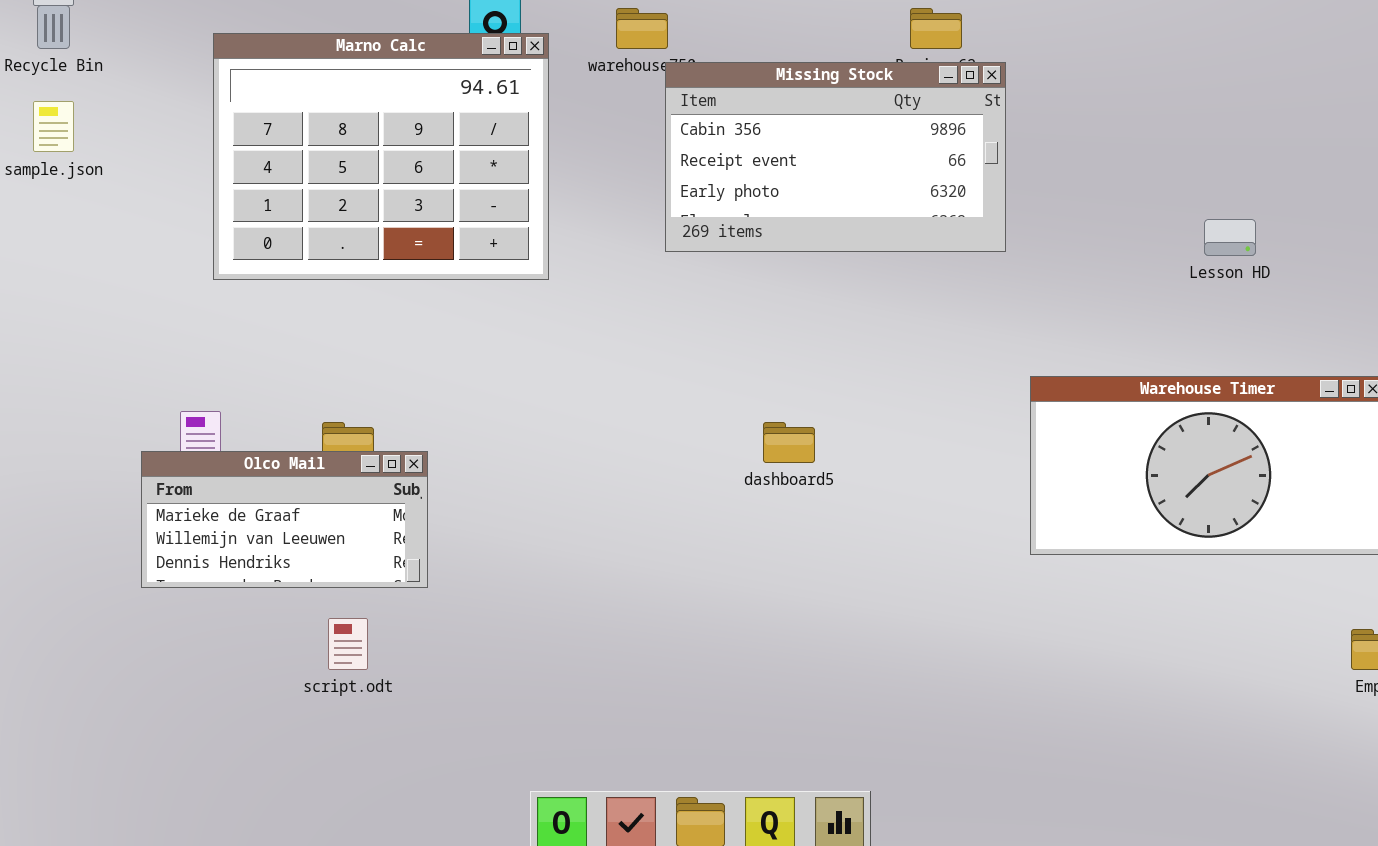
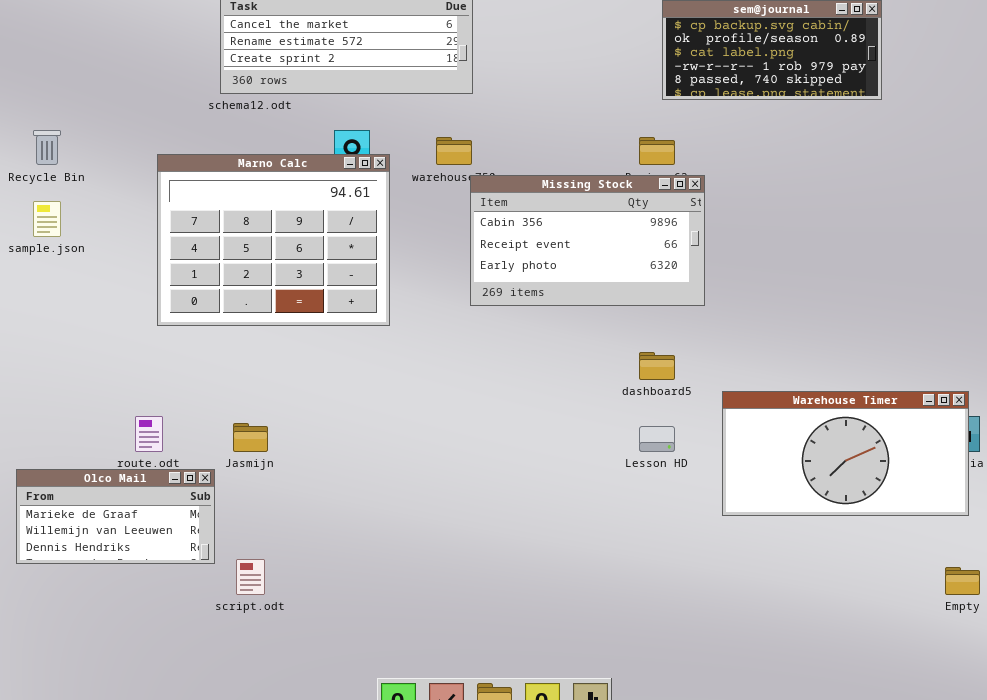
Lesson HD: [1204,219,1256,256] -> [639,426,675,452], moved
dashboard5: [763,422,815,463] -> [639,352,675,380], moved
Olco Mail: [141,451,428,588] -> [16,469,215,564], moved

